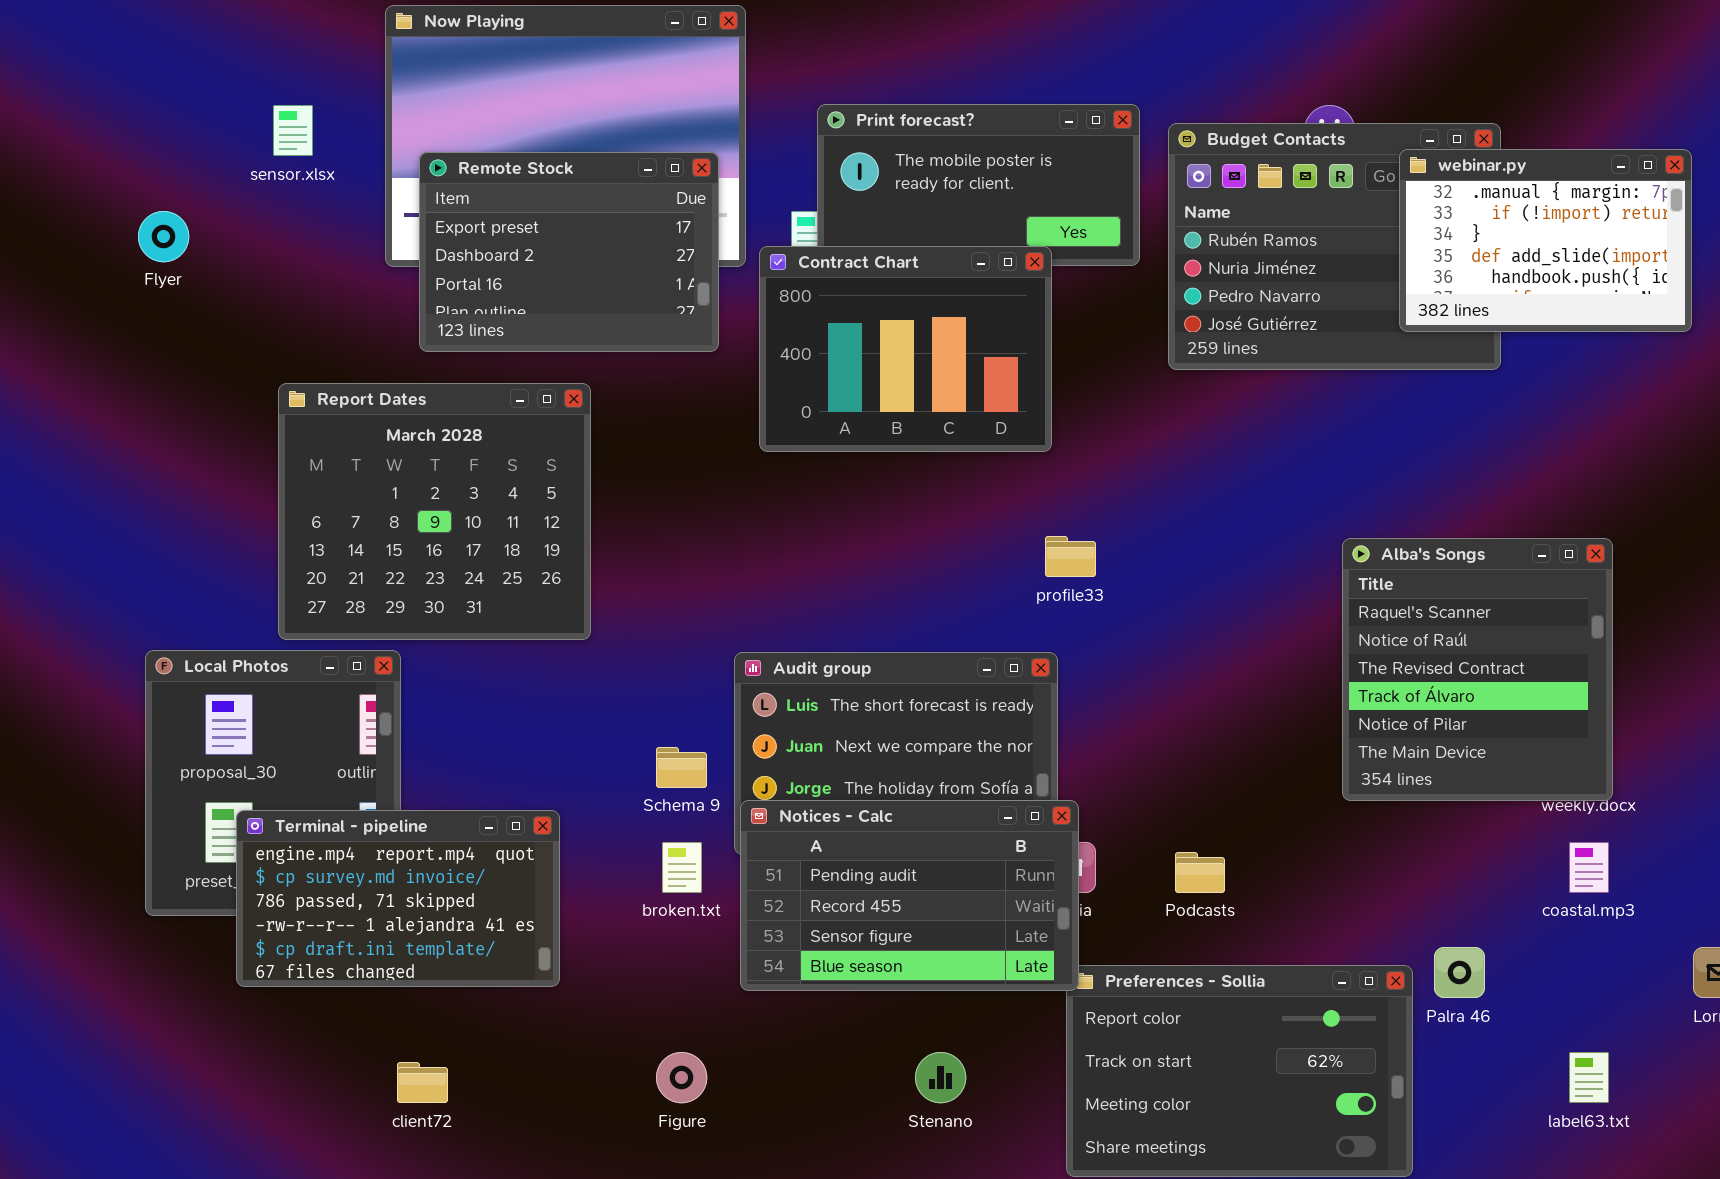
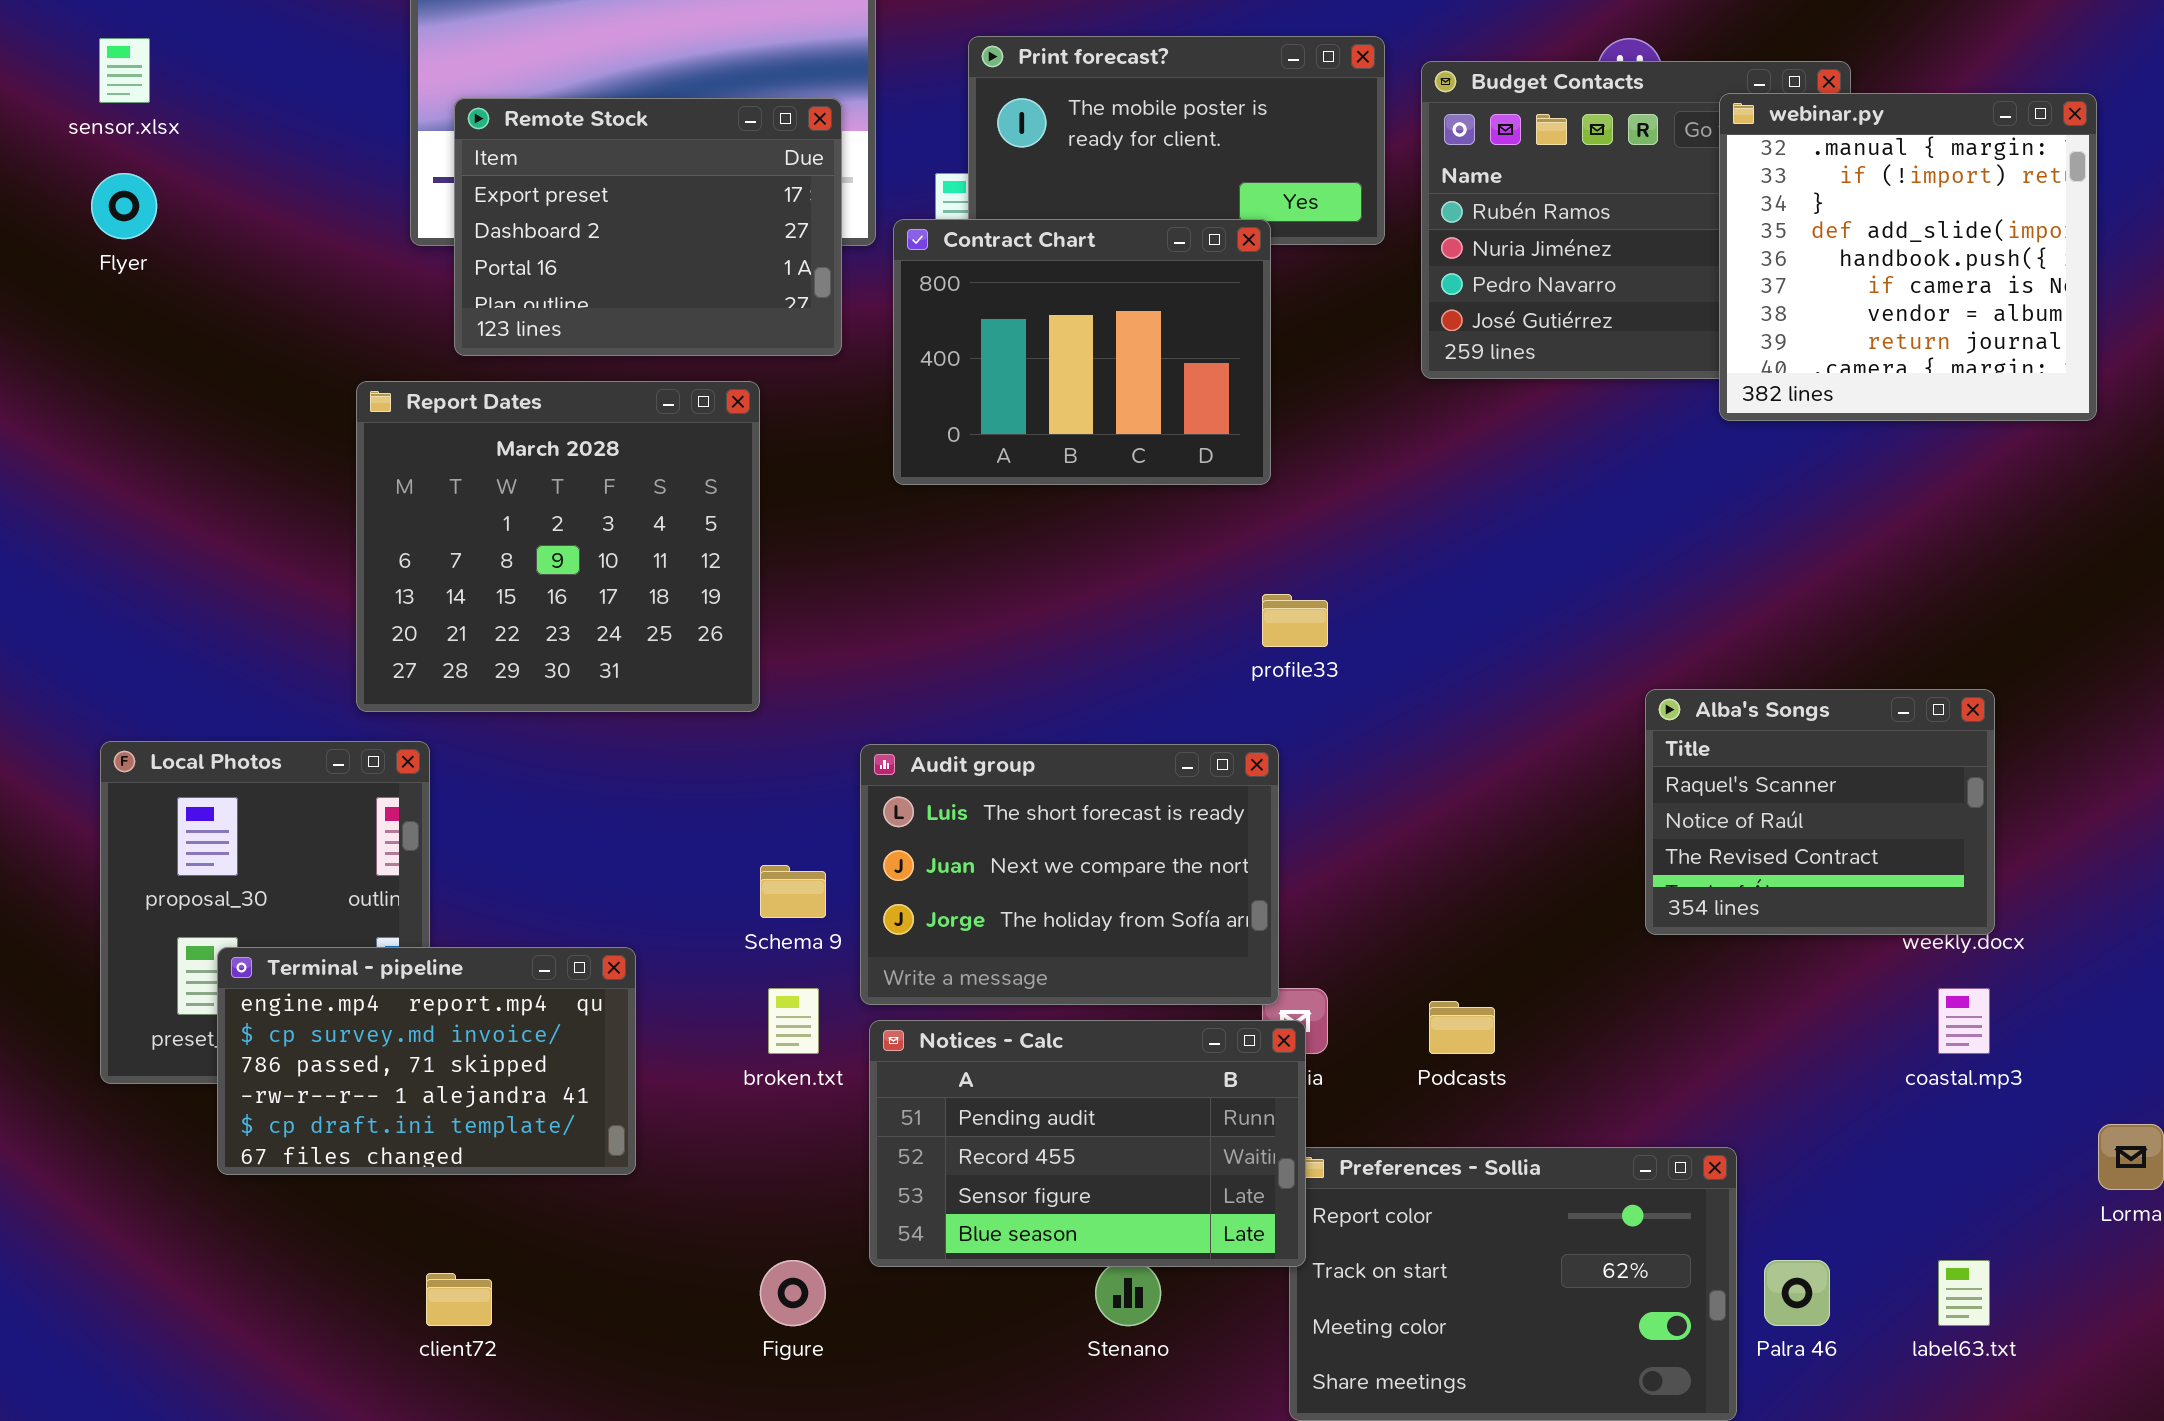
sensor.xlsx: [273,105,313,156] -> [99,38,150,103], moved
webinar.py: [1399,149,1692,332] -> [1719,93,2097,421], resized
Report Dates: [278,383,591,640] -> [356,381,760,712], moved
Alba's Songs: [1342,538,1613,801] -> [1645,689,1995,935], resized
Notices - Calc: [740,800,1079,991] -> [869,1020,1306,1267], moved
Palra 46: [1434,947,1485,998] -> [1764,1260,1830,1326], moved

